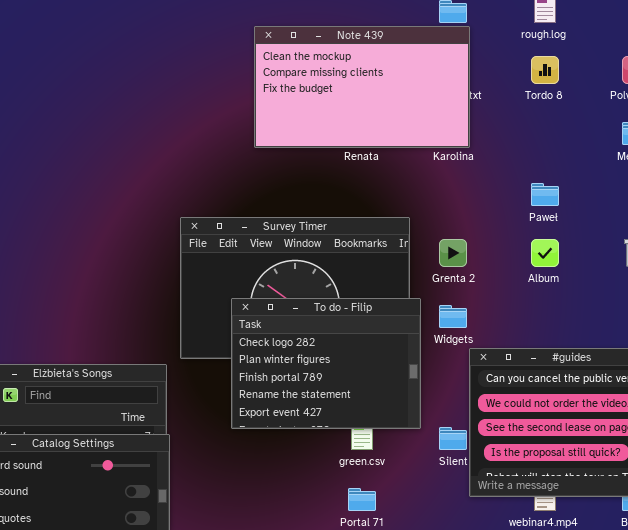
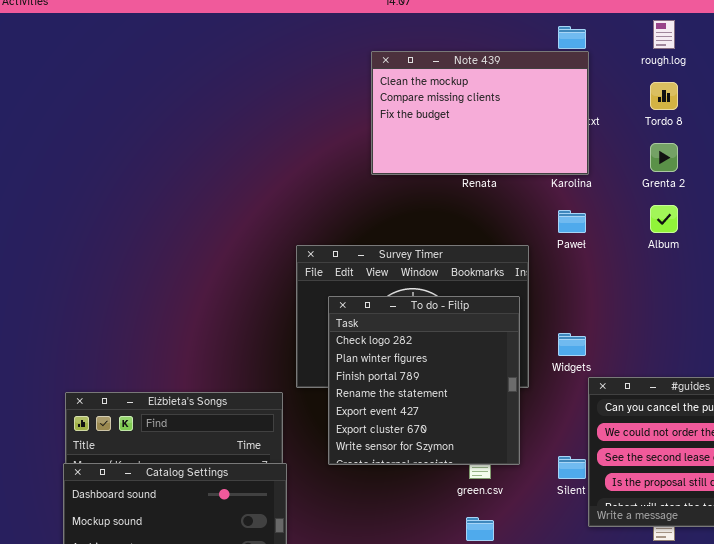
Paweł: [531,183,559,206] -> [558,210,586,233], moved
Grenta 2: [439,239,467,267] -> [650,143,678,172], moved
Album: [531,239,559,267] -> [650,205,678,233], moved
To do - Filip: [231,298,421,429] -> [328,296,520,465], moved, resized

